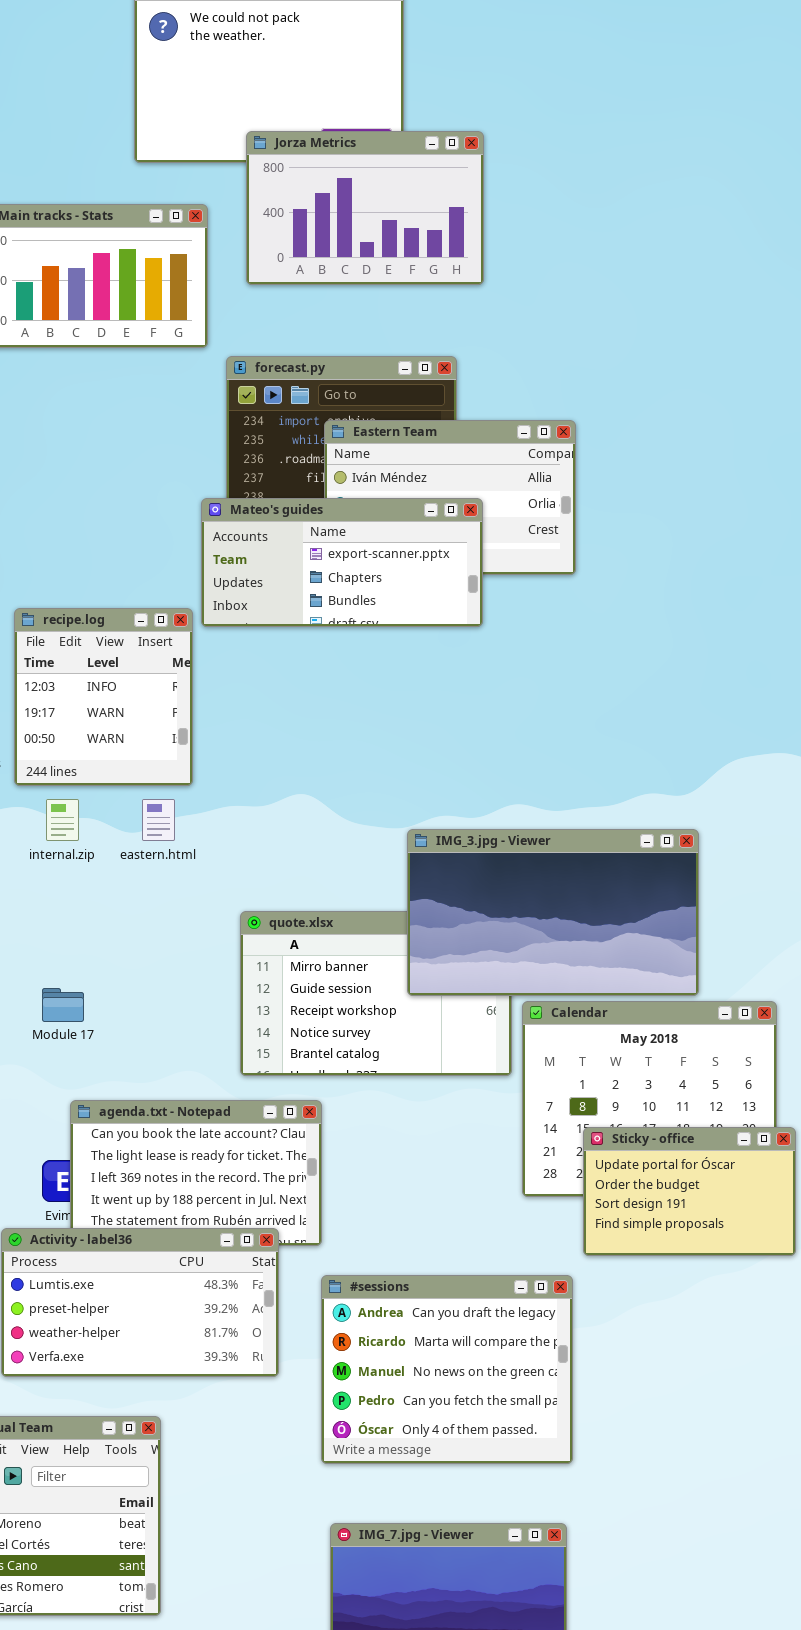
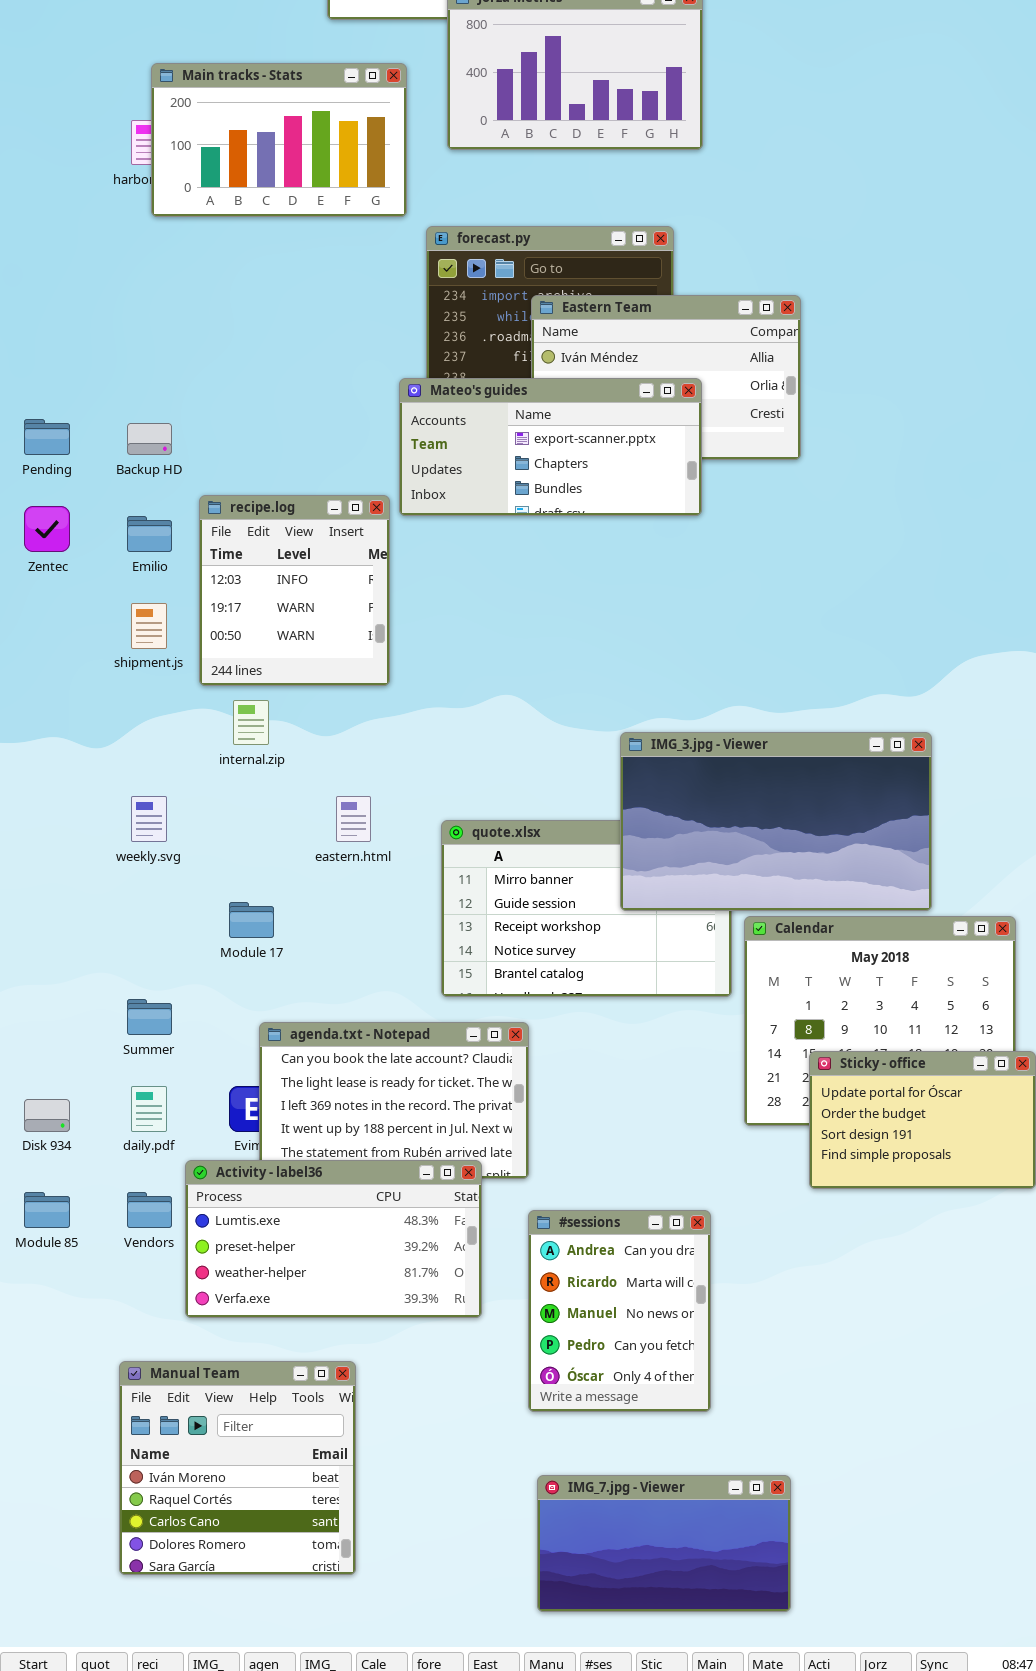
eastern.html: [142,799,175,841] -> [336,796,371,842], moved
#sessions: [321,1275,573,1464] -> [528,1210,711,1412], resized

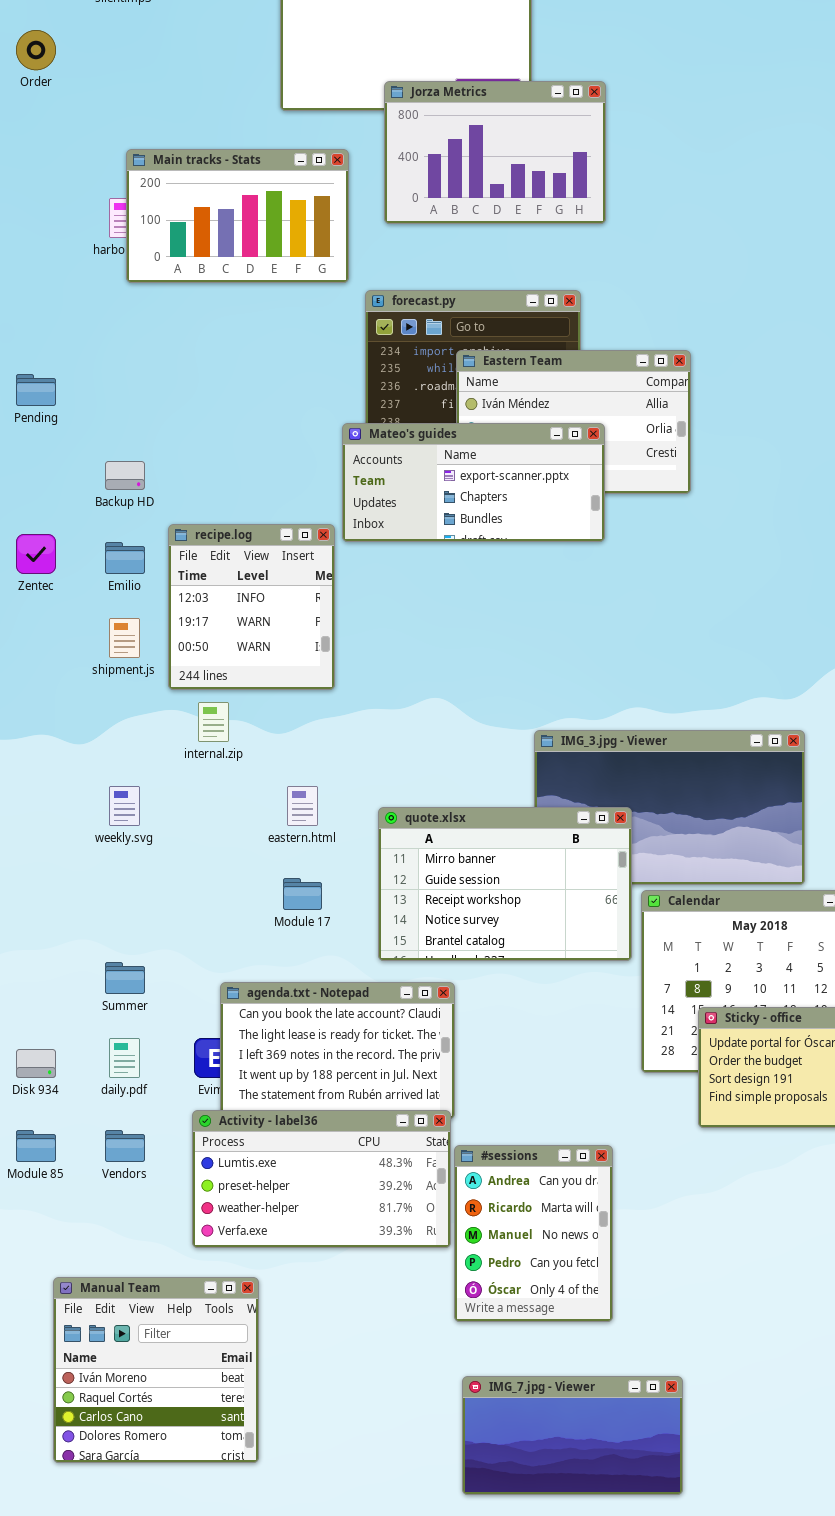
Pending: [24,419,70,455] -> [16,374,56,406], moved
quote.xlsx: [441,820,732,997] -> [378,807,632,961], raised
Module 17: [229,902,274,938] -> [283,878,322,910], moved
Activity - label36: [185,1160,482,1318] -> [192,1110,451,1248], moved
Manual Team: [119,1361,356,1575] -> [53,1277,259,1463], moved

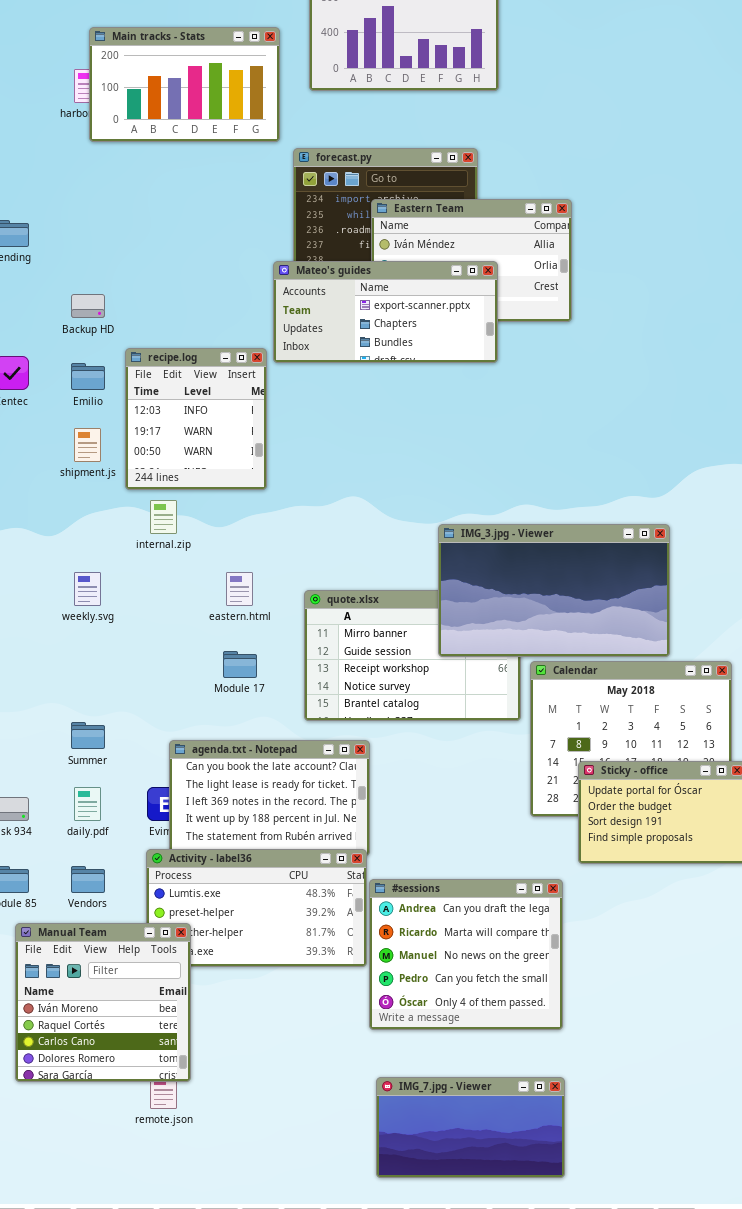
IMG_3.jpg - Viewer: [534,730,805,885] -> [438,524,670,657], raised
#sessions: [454,1145,613,1322] -> [369,879,563,1030], resized
Manual Team: [53,1277,259,1463] -> [15,923,191,1082], moved

